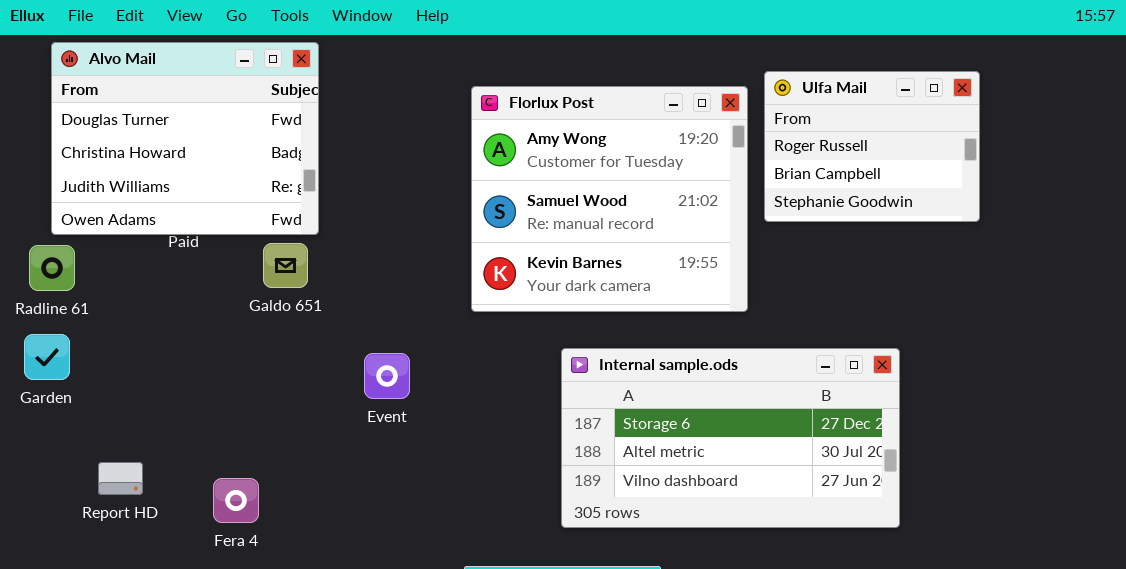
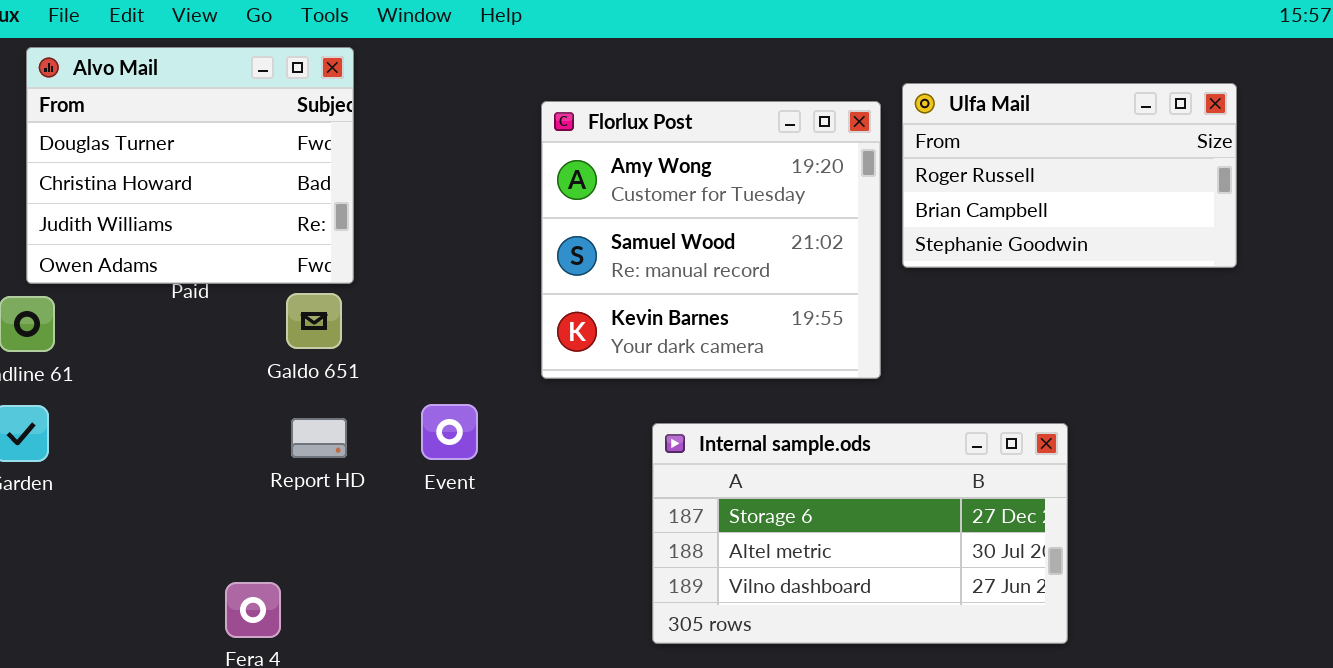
Ulfa Mail: [764,71,980,222] -> [902,83,1237,268], resized
Event: [364,353,410,399] -> [421,404,478,460], moved
Report HD: [98,462,143,495] -> [291,418,347,458], moved

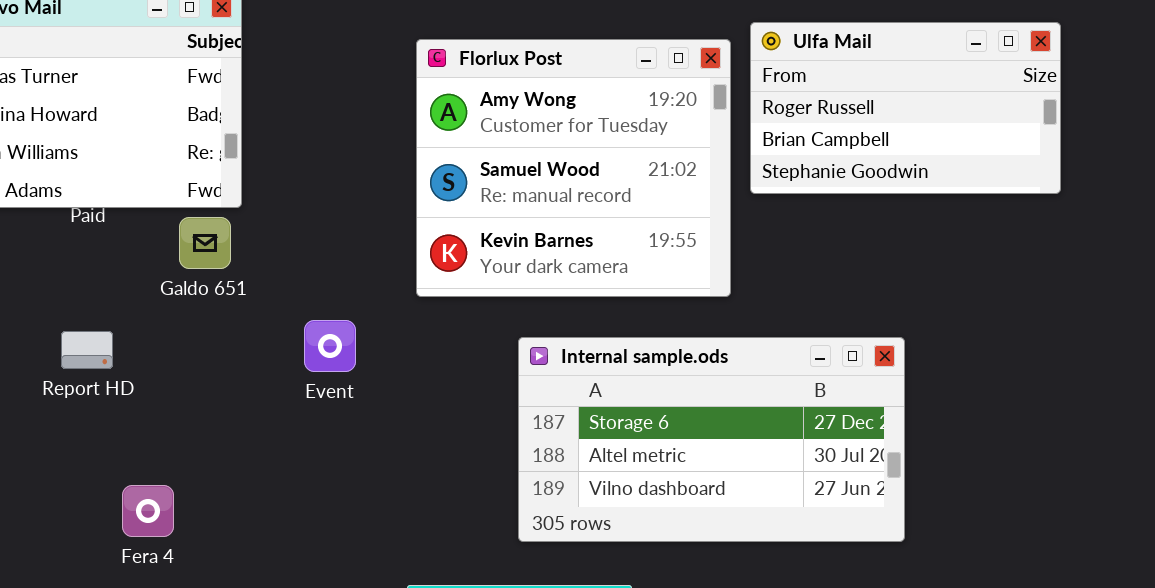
Report HD: [291,418,347,458] -> [61,331,113,369], moved

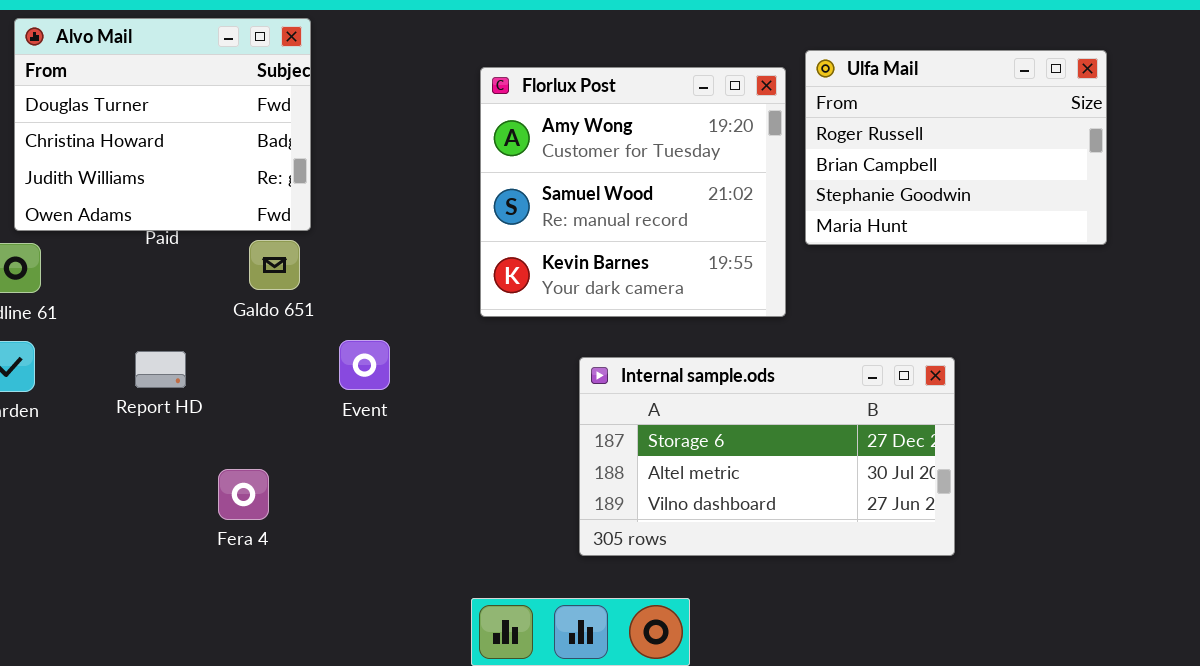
Ulfa Mail: [750,22,1061,194] -> [805,50,1107,245], resized
Event: [304,320,356,372] -> [339,340,390,390], moved
Fera 4: [122,485,174,537] -> [218,469,269,520], moved

